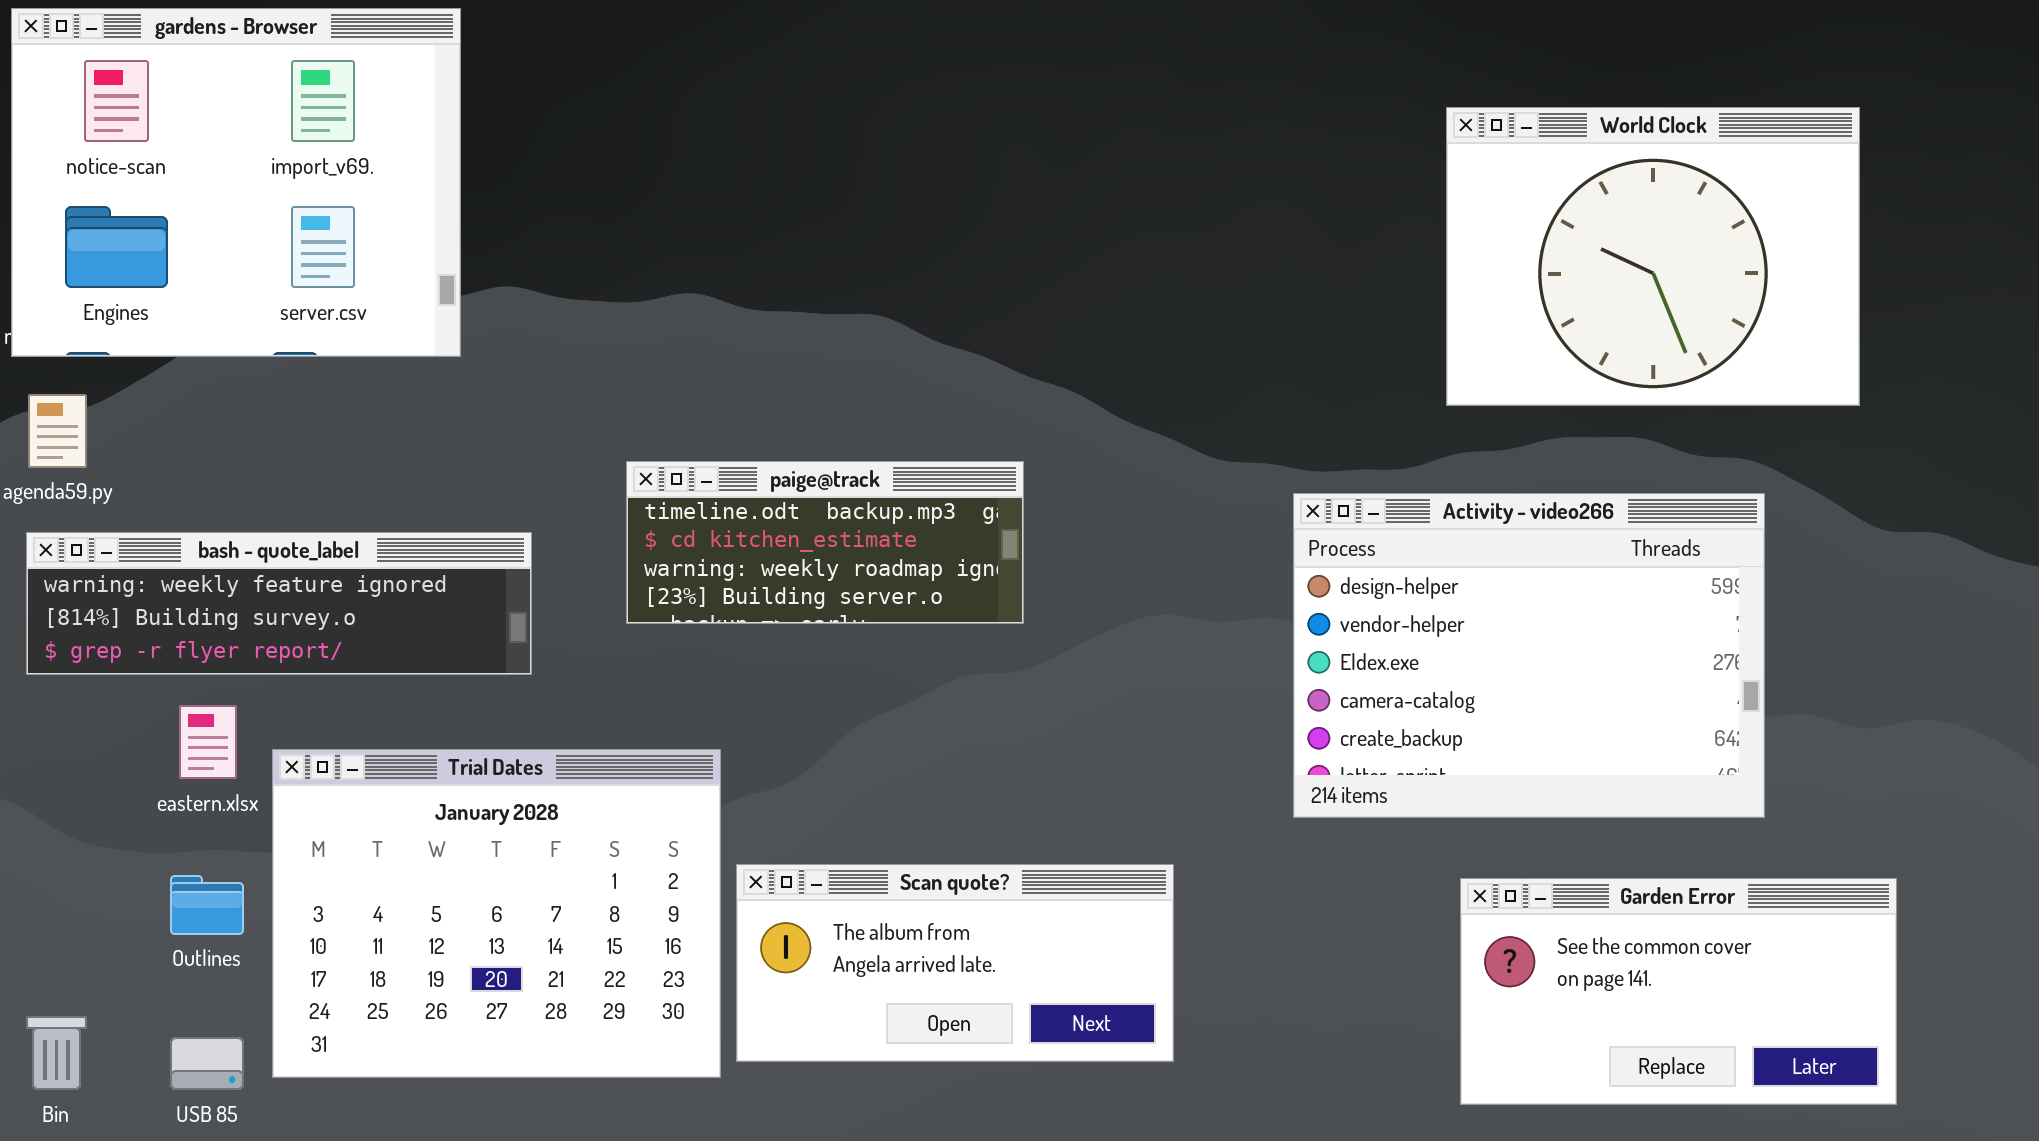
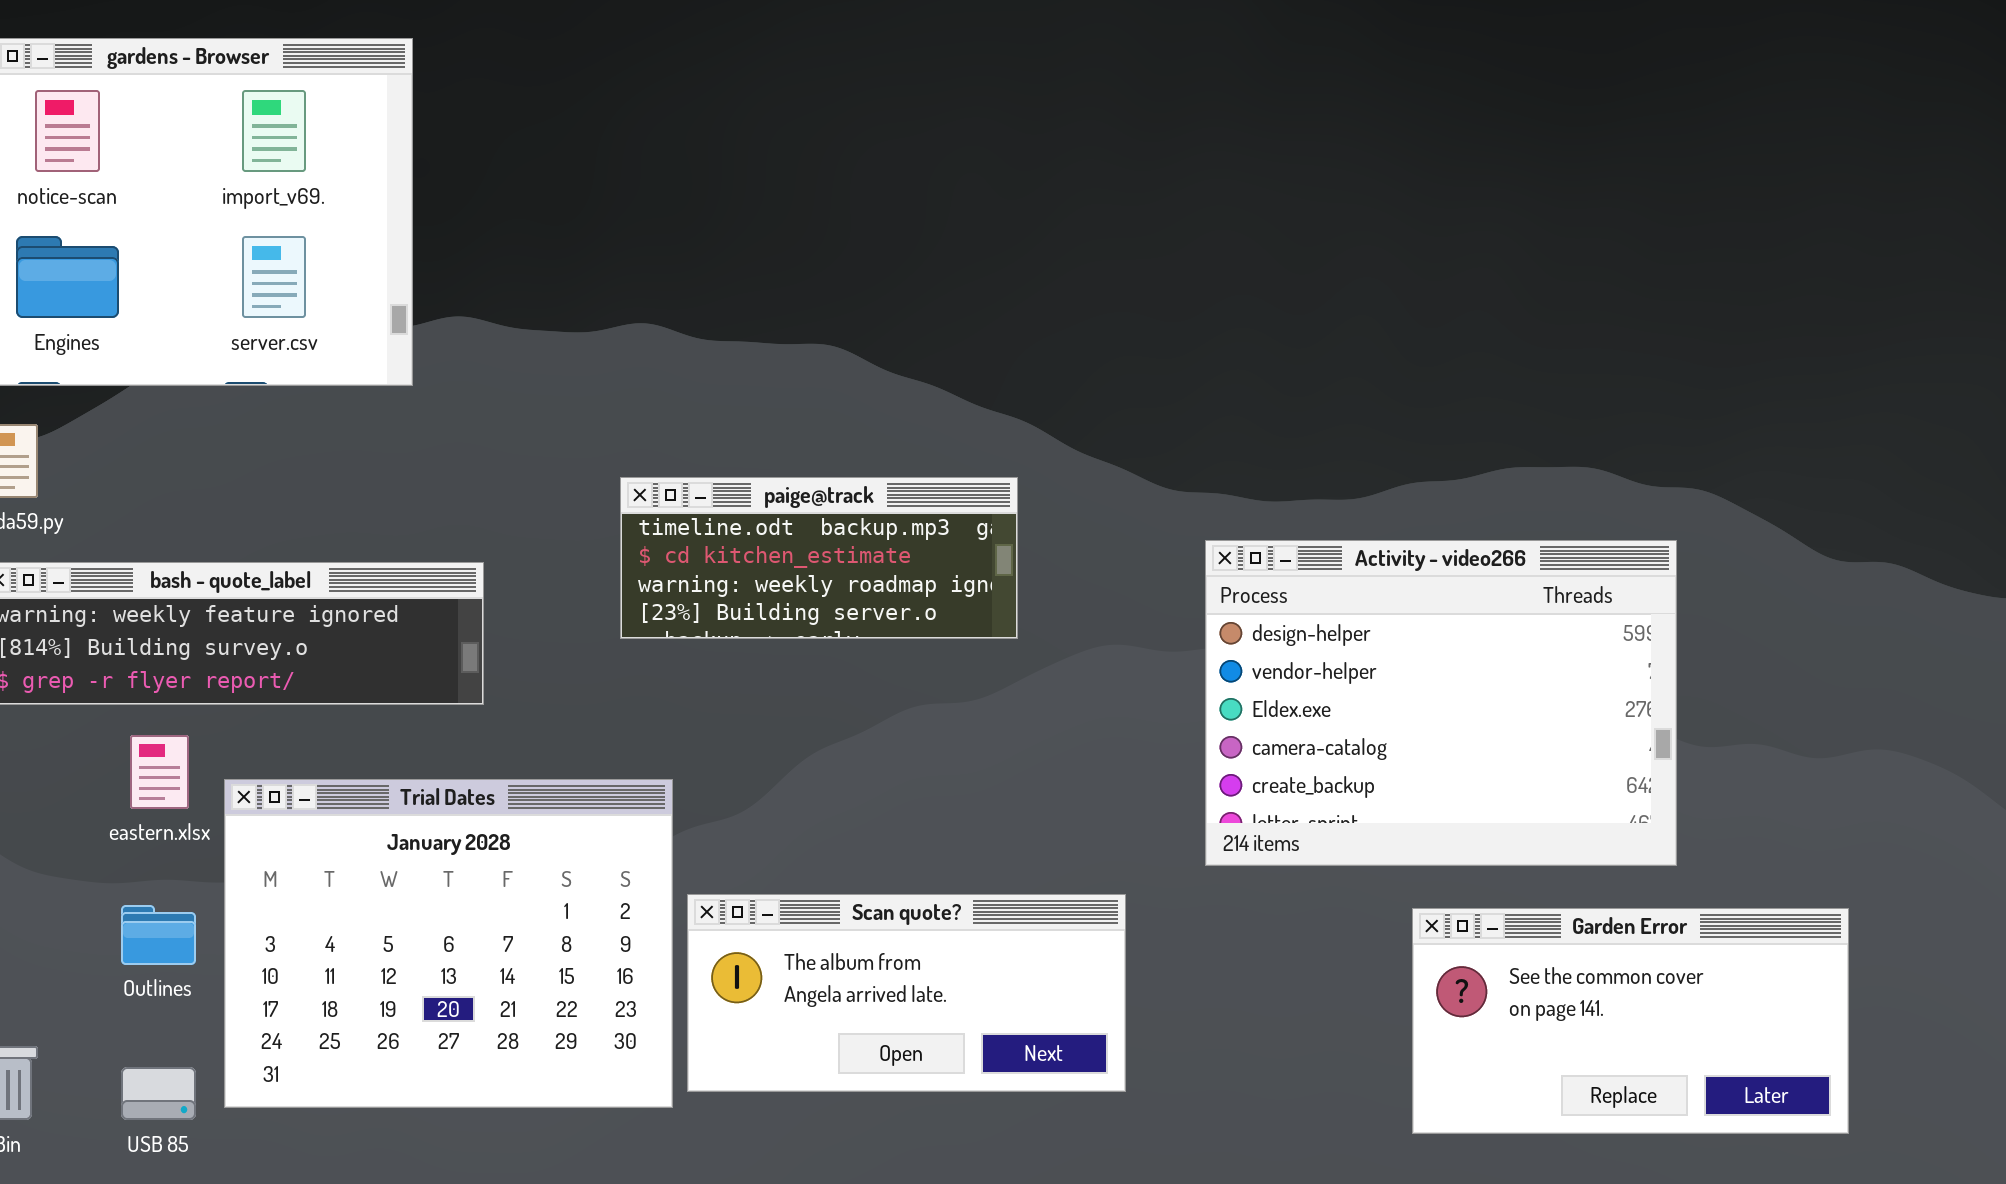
World Clock: [1446,107,1860,406] -> none, closed
paige@track: [626,461,1024,624] -> [620,477,1018,639], moved
Activity - video266: [1293,493,1765,818] -> [1205,540,1677,866], moved

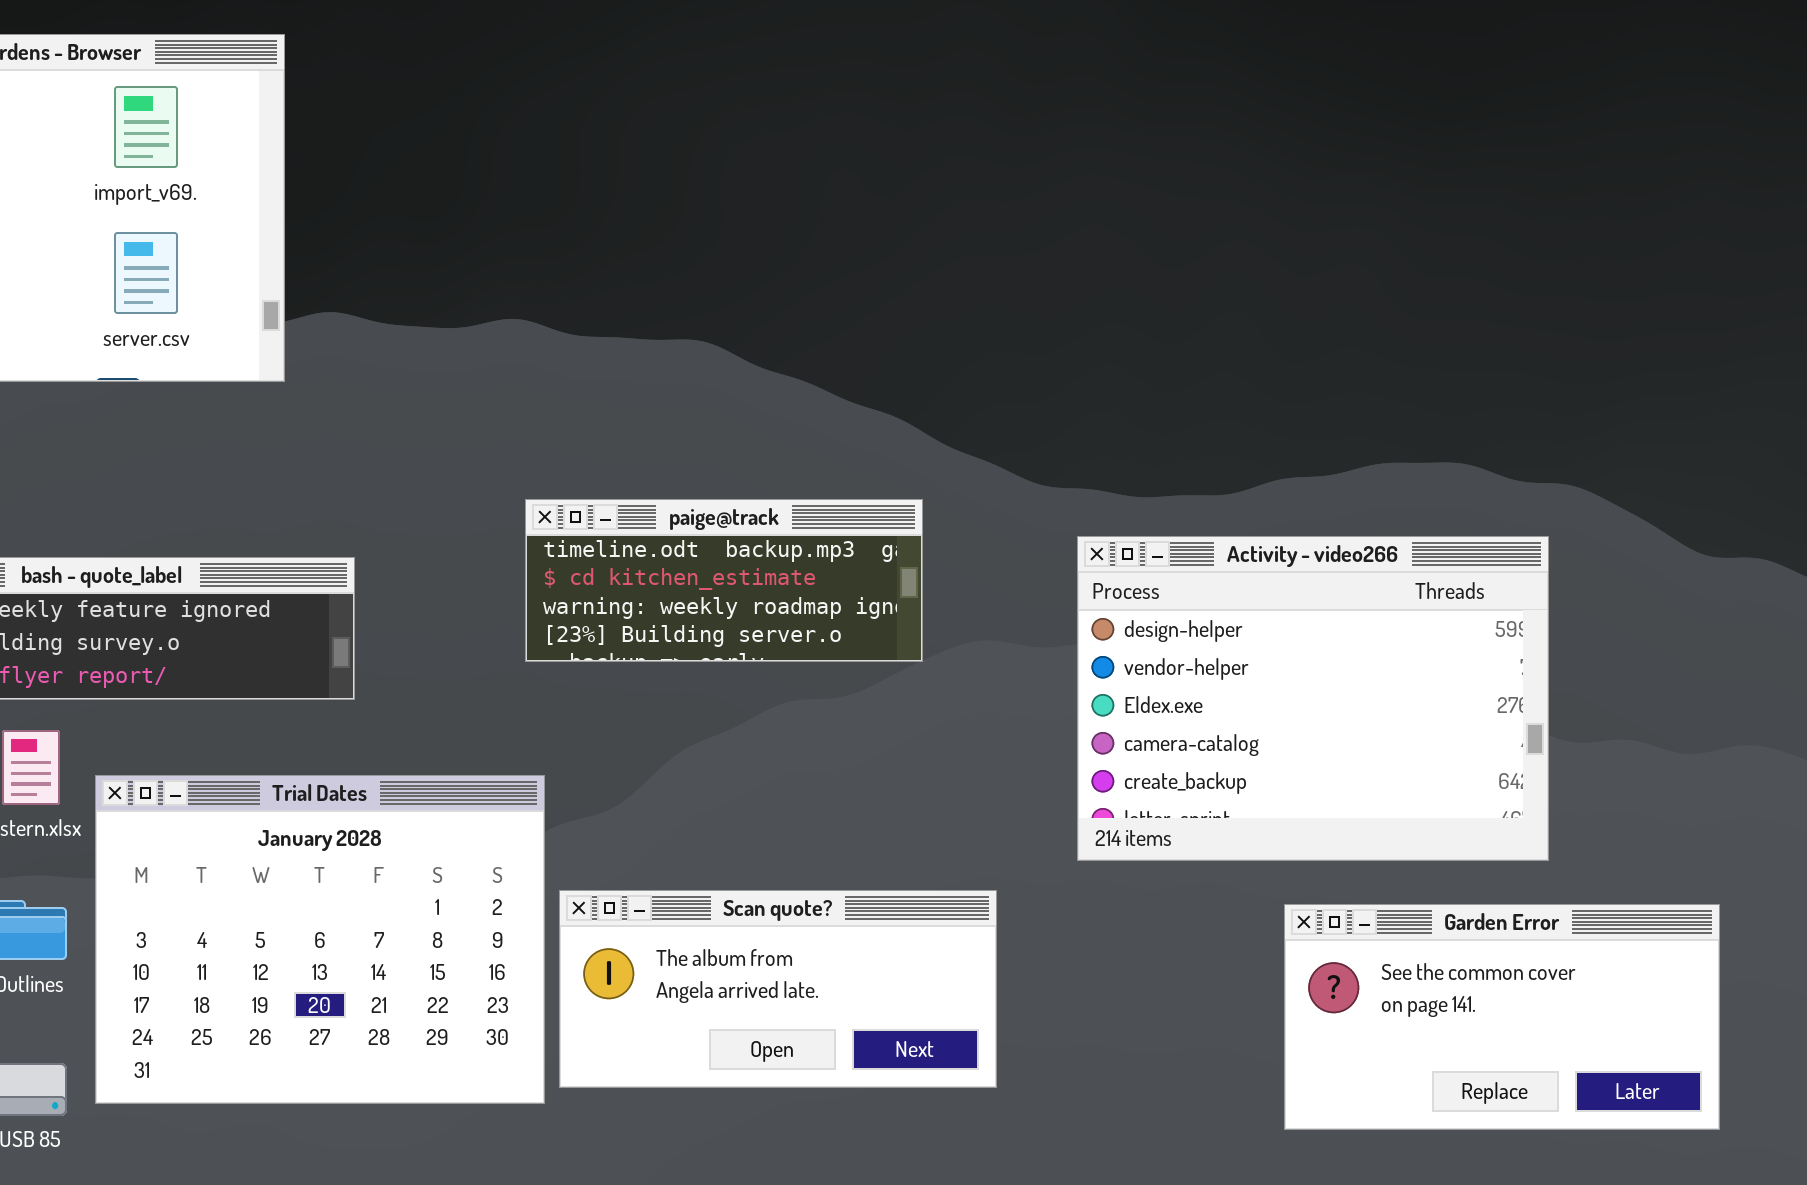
paige@track: [620,477,1018,639] -> [525,499,923,662], moved

